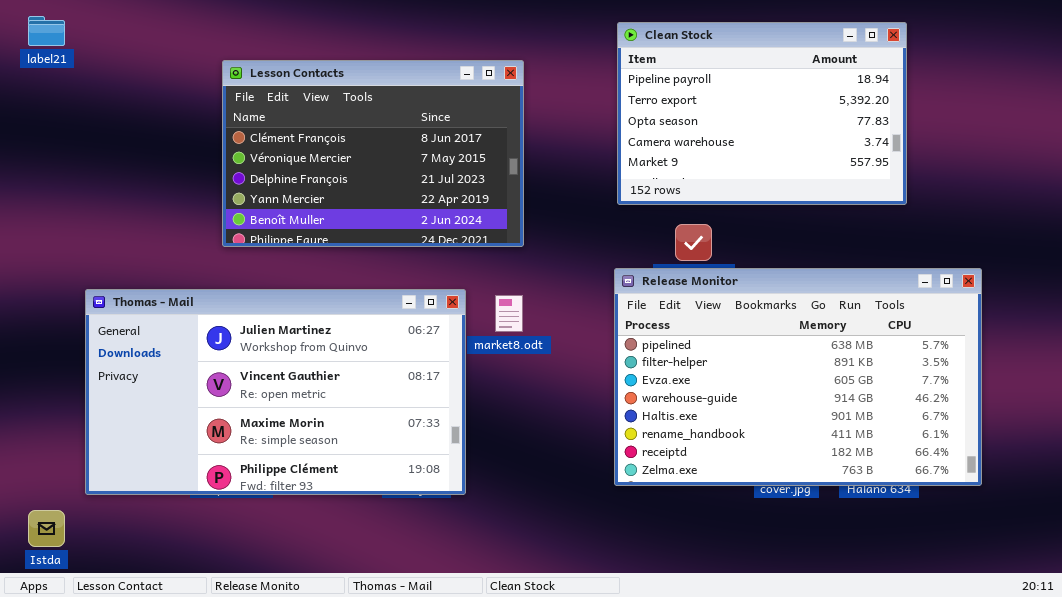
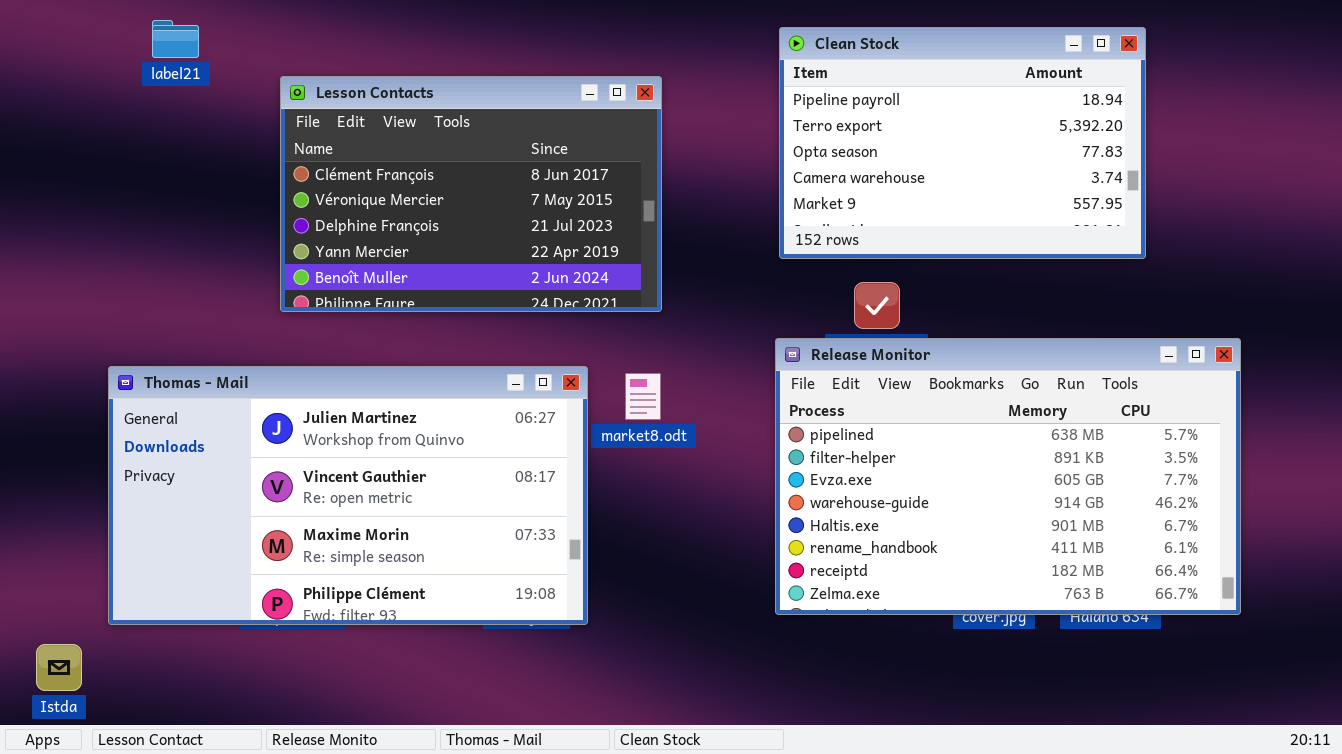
label21: [28,16,65,46] -> [152,20,199,58], moved

